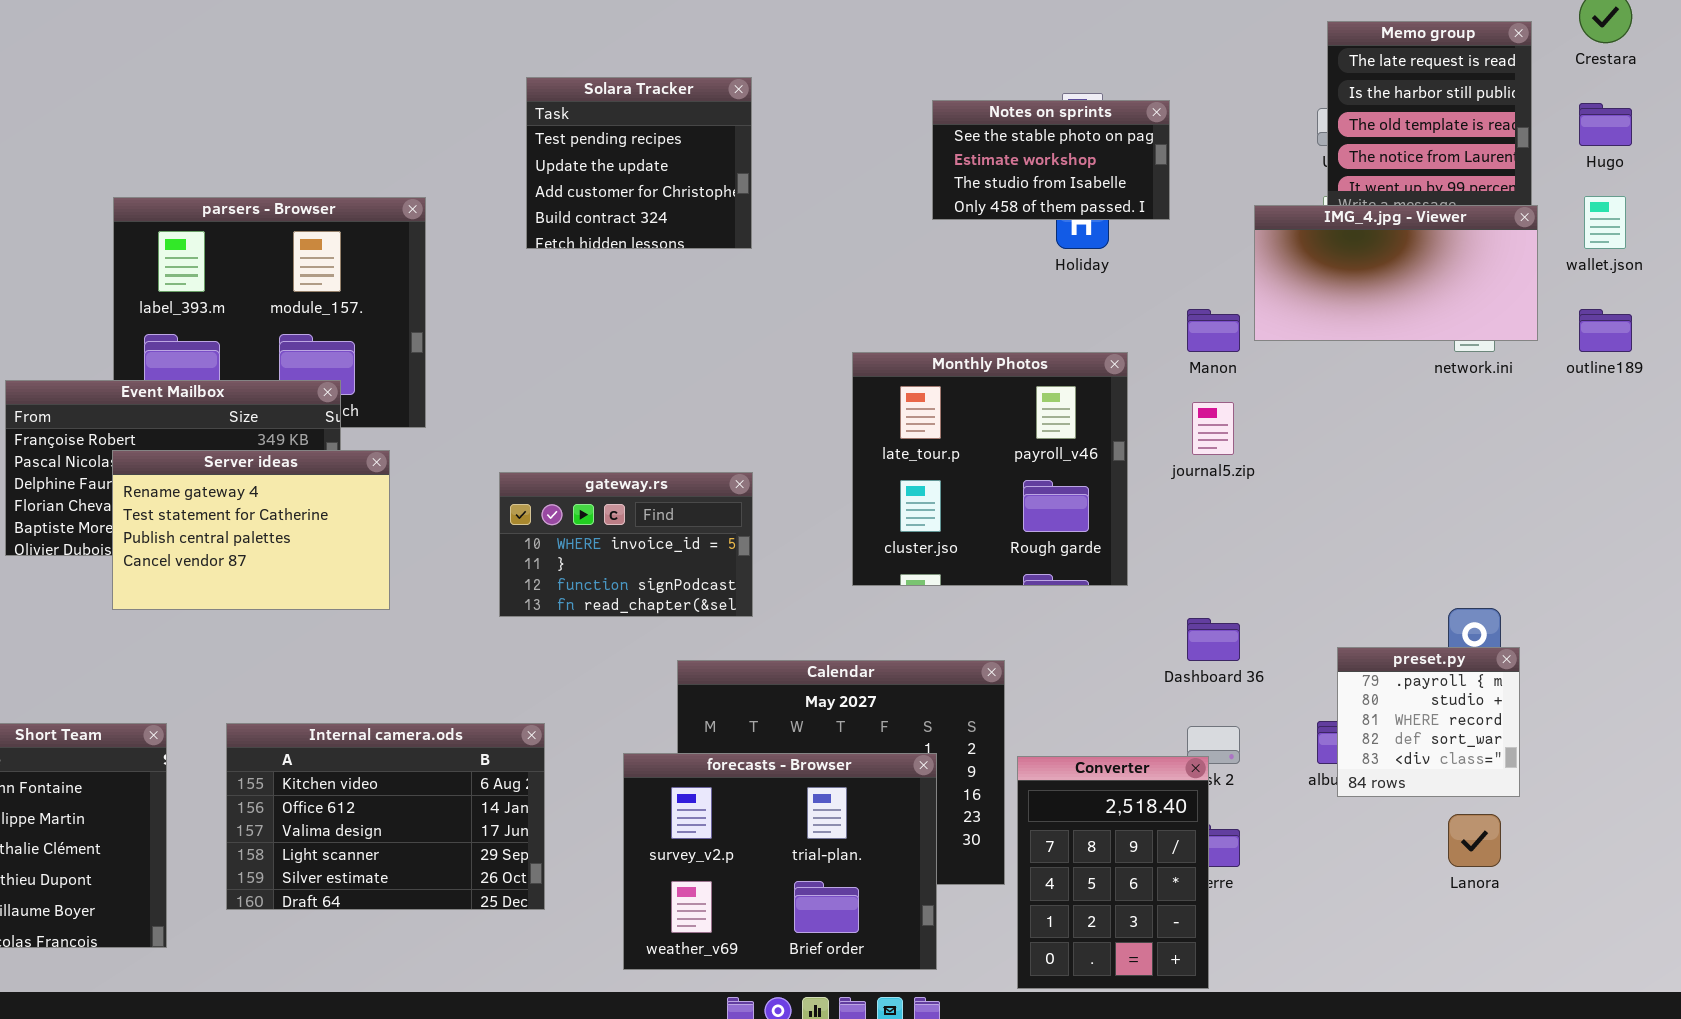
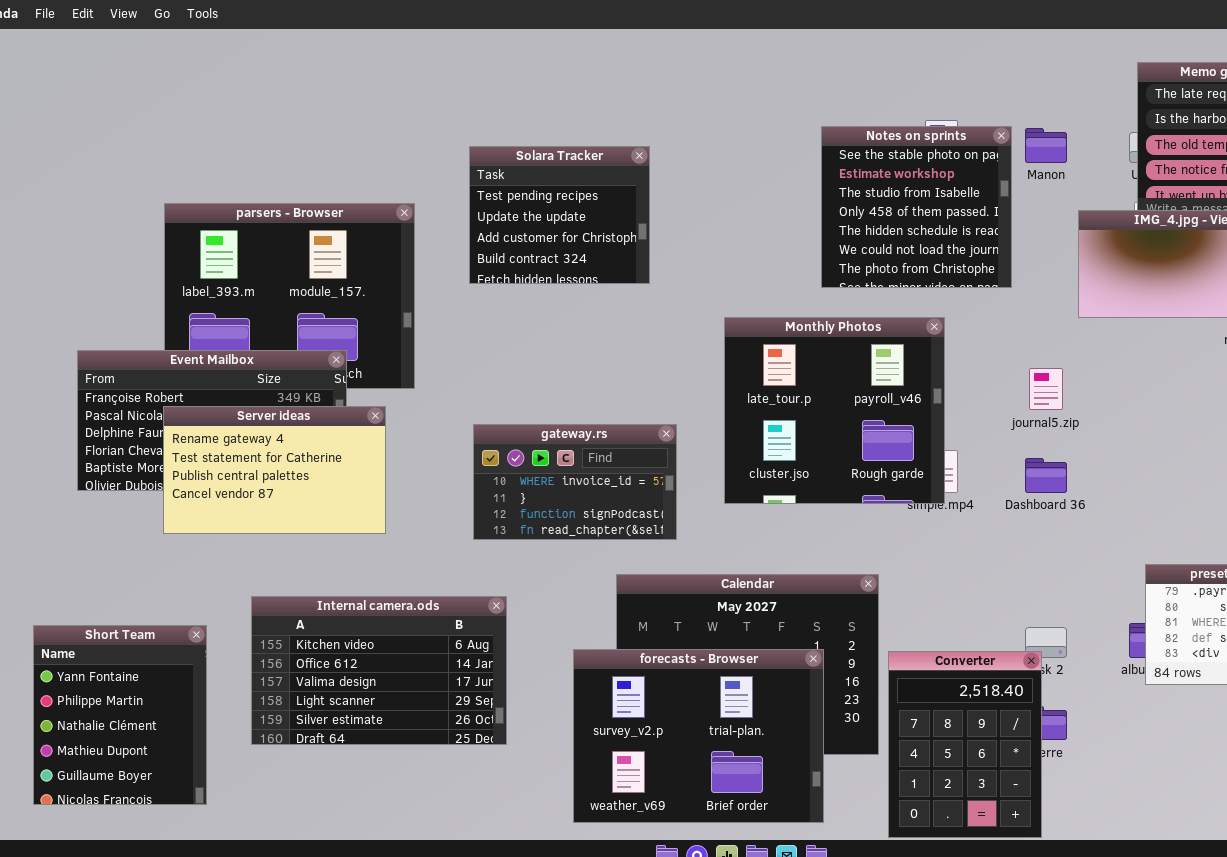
Solara Tracker: [526,77,752,249] -> [469,146,650,284], moved
Notes on sprints: [932,100,1170,220] -> [821,126,1012,288], resized
Manon: [1187,309,1240,352] -> [1025,128,1067,163], moved
Monthly Photos: [852,352,1128,586] -> [724,317,945,504], moved
Dashboard 36: [1187,618,1240,661] -> [1025,458,1067,493], moved
Internal camera.ods: [226,723,545,910] -> [251,596,507,745], moved

